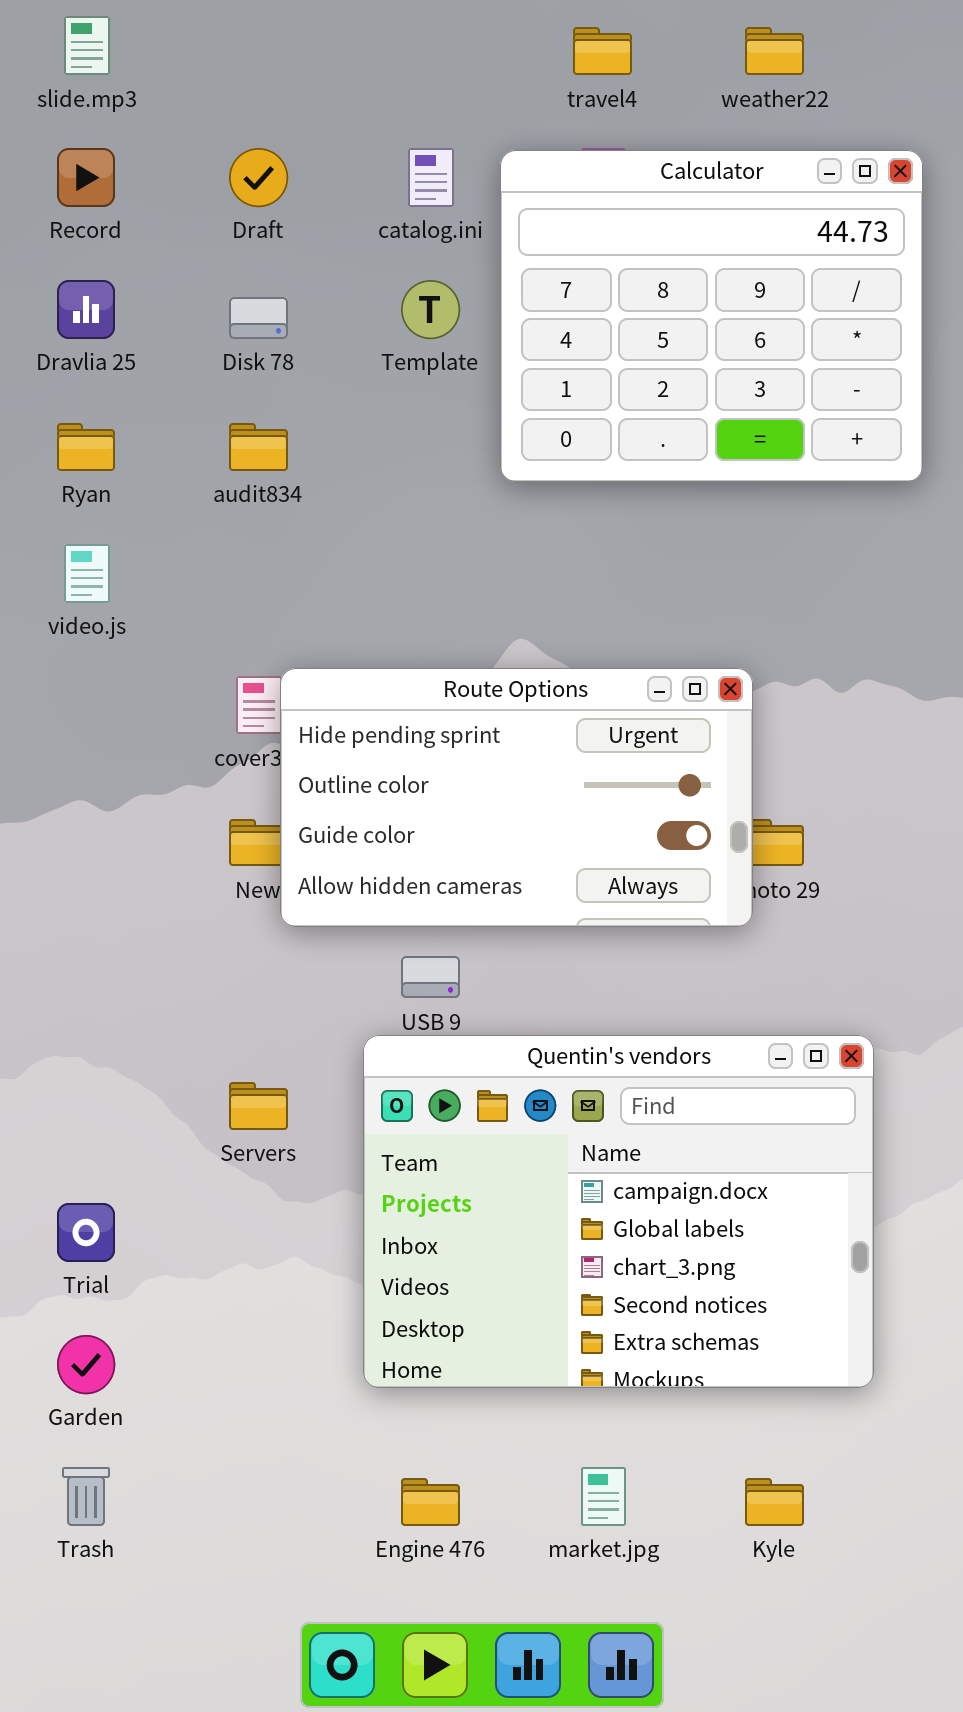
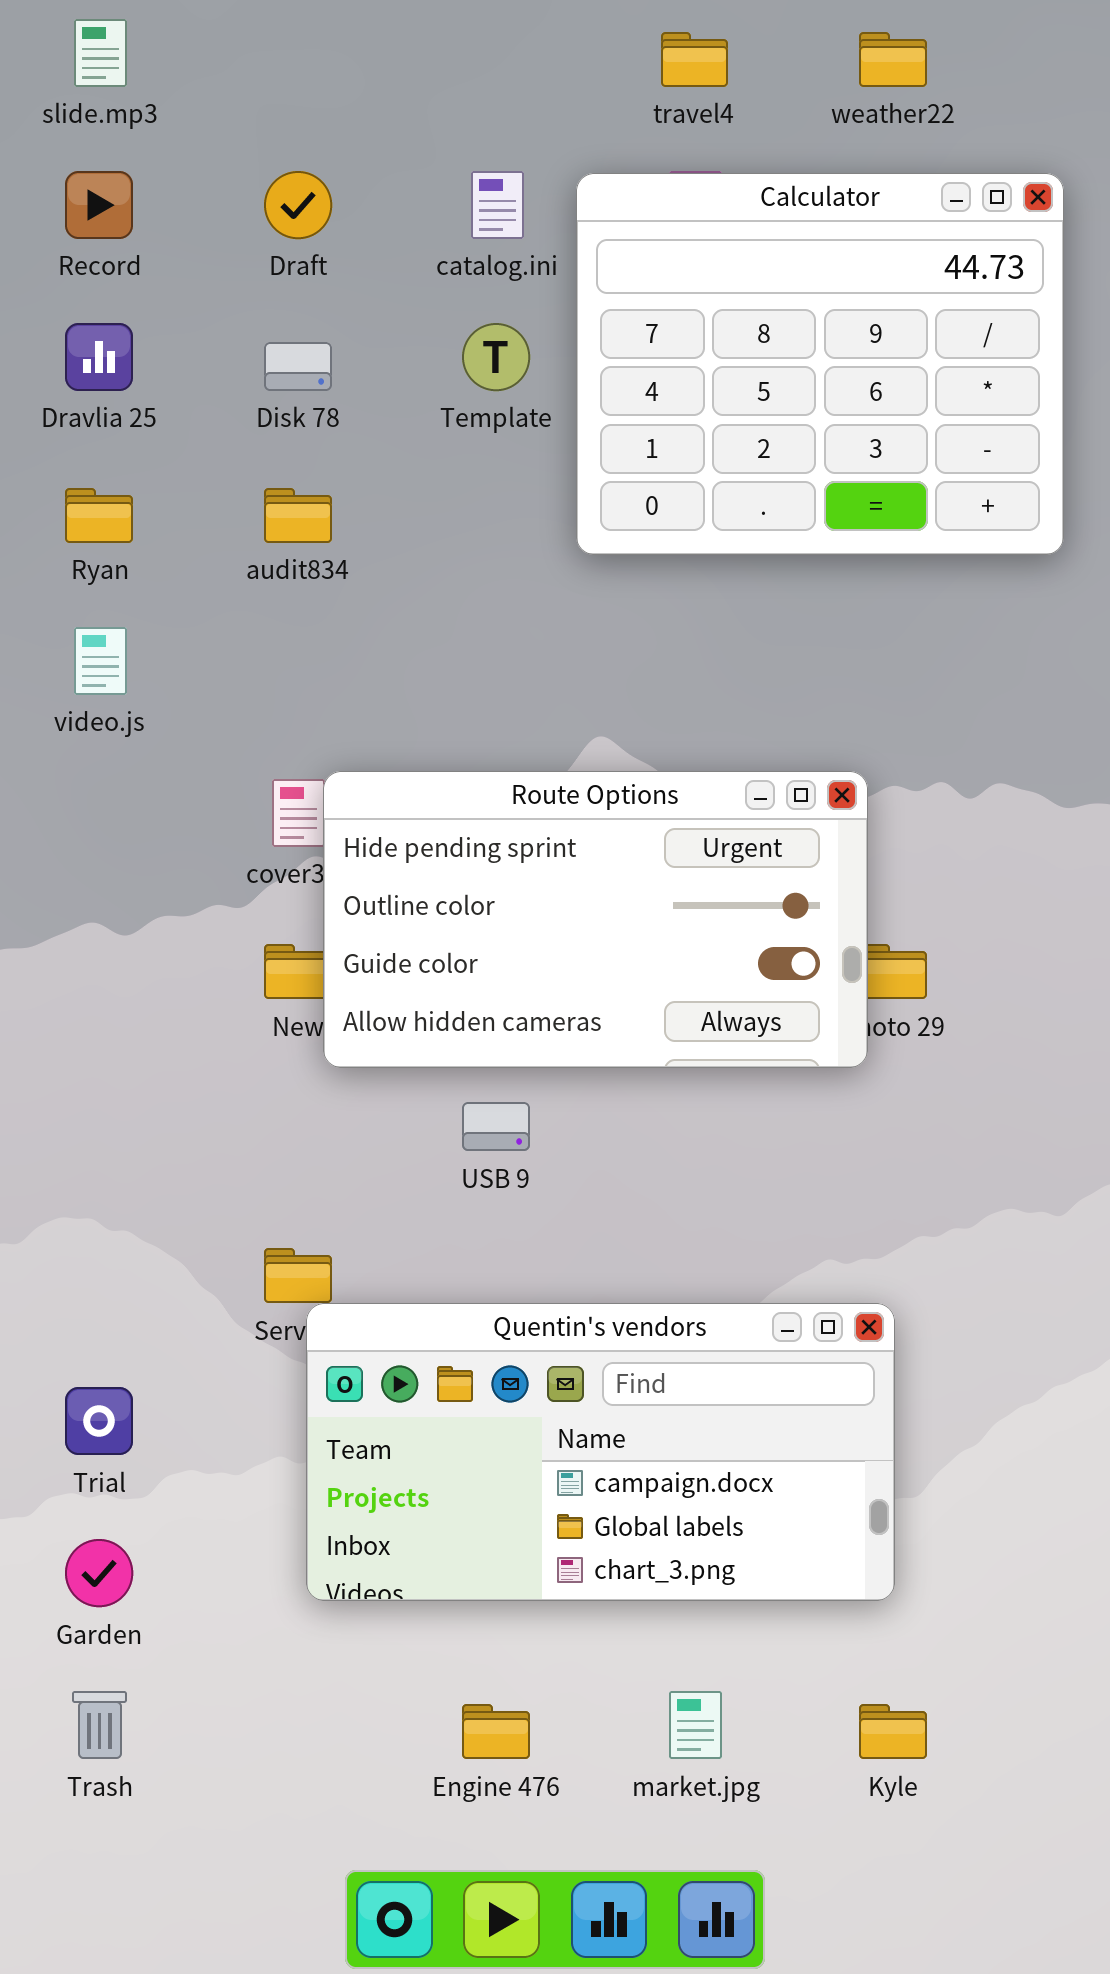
Quentin's vendors: [363,1035,874,1388] -> [306,1303,895,1601], moved, resized

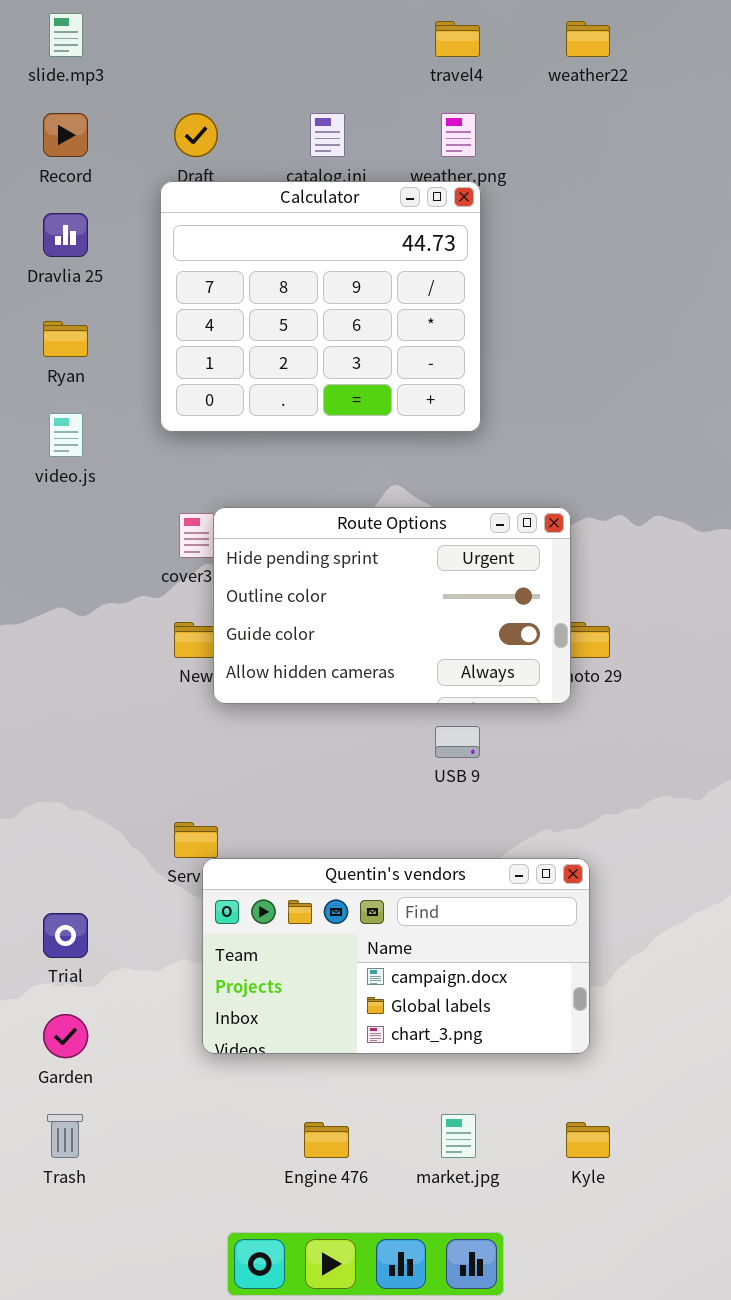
Calculator: [576,173,1064,555] -> [160,181,481,432], moved
USB 9: [462,1102,530,1151] -> [435,726,480,758], moved

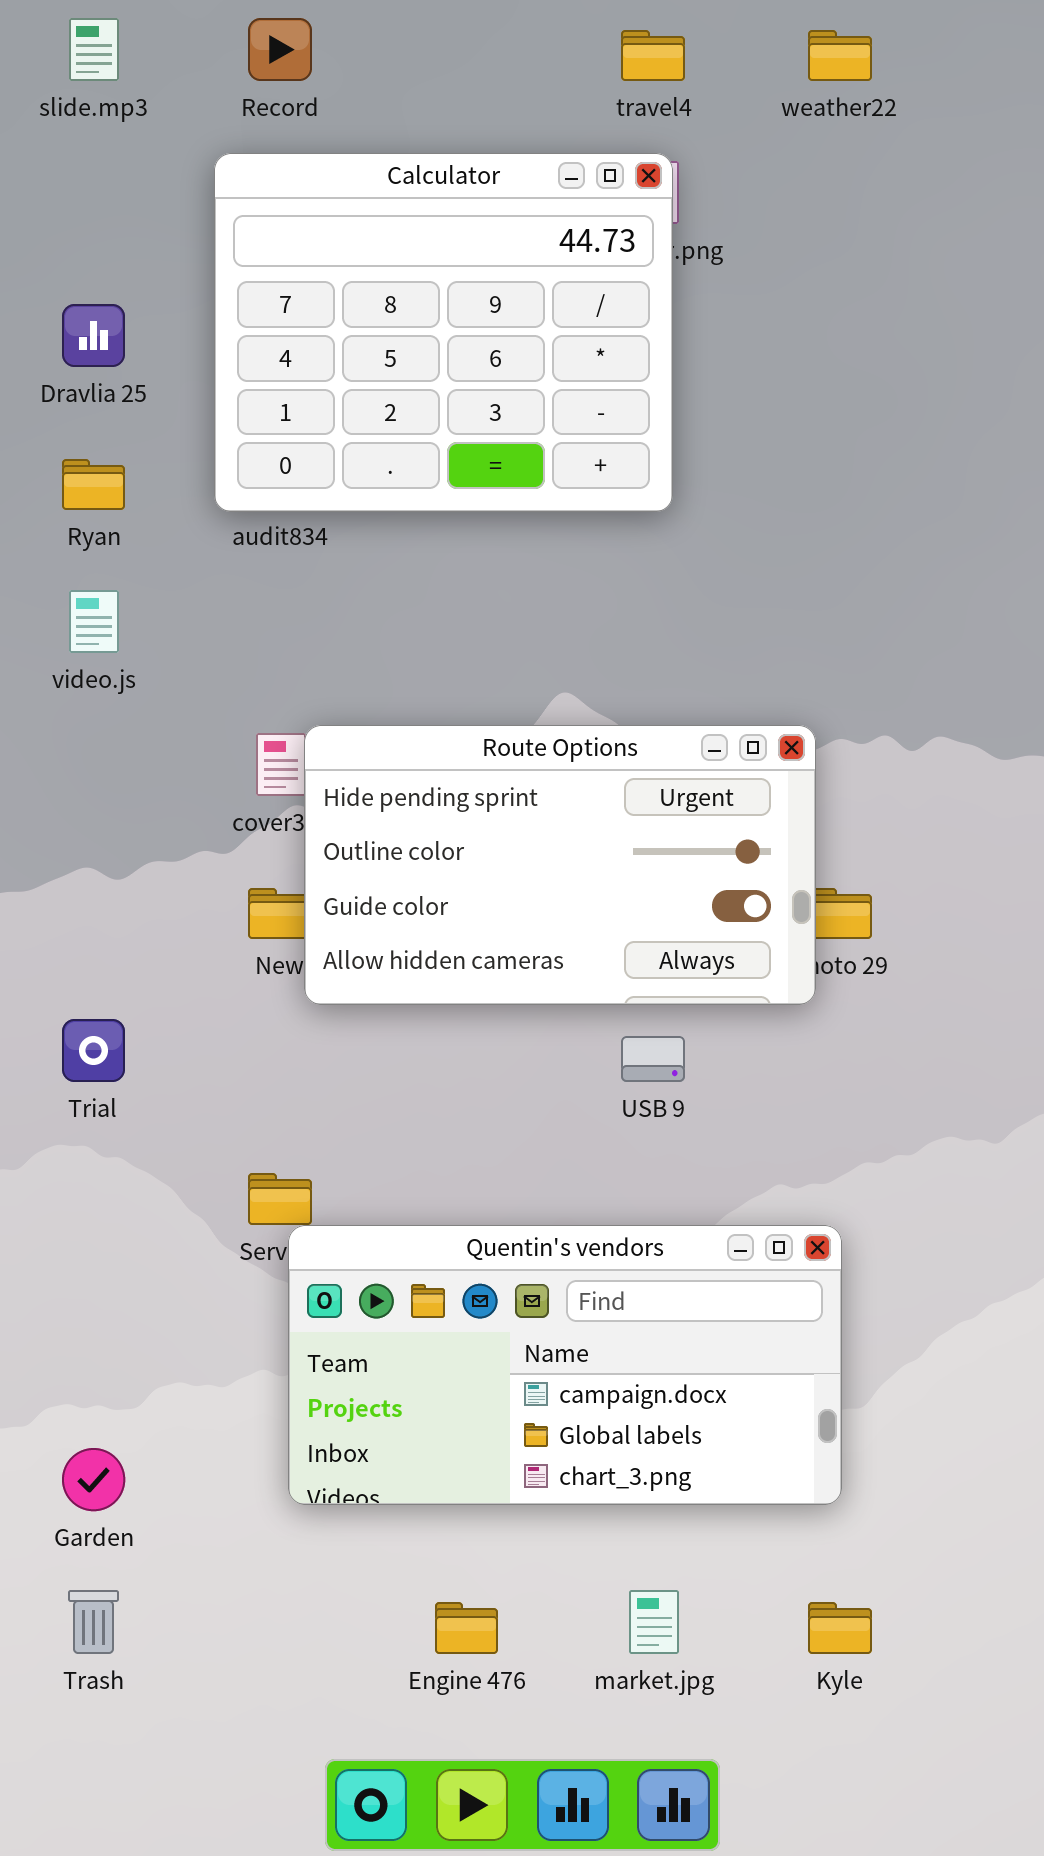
Record: [43,113,88,157] -> [248,18,312,81], moved
Calculator: [160,181,481,432] -> [214,153,673,512], moved
Trial: [43,913,88,958] -> [62,1019,125,1082], moved

